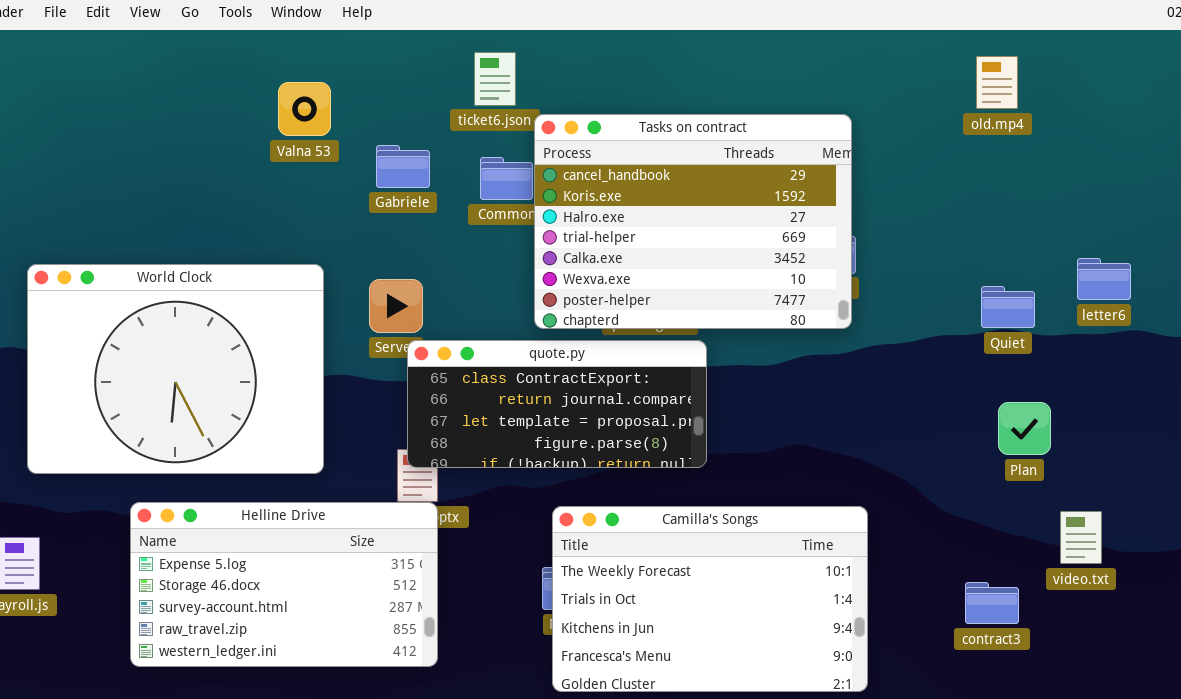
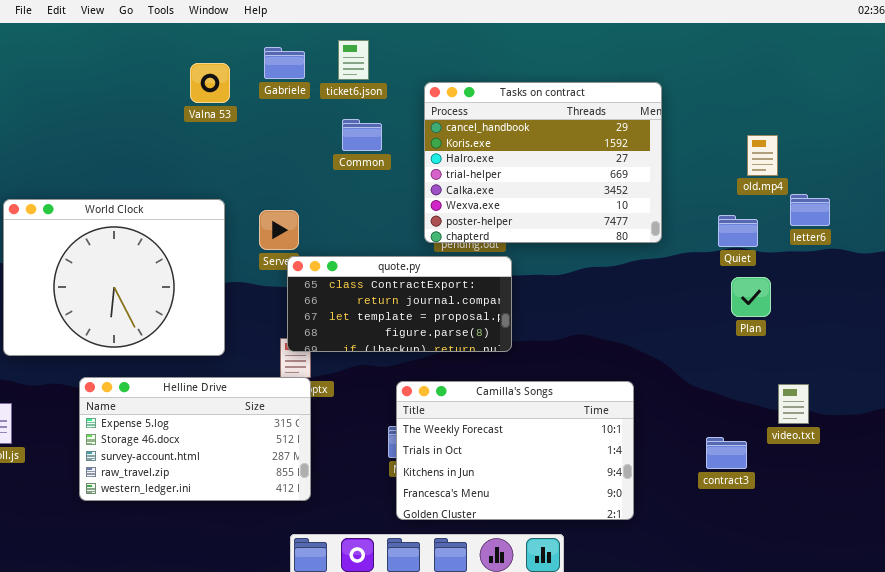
old.mp4: [976,56,1018,109] -> [747,135,778,176], moved
Tasks on contract: [534,114,852,329] -> [424,82,662,243], moved
Gabriele: [376,145,430,188] -> [264,47,305,79], moved
Plan: [998,402,1051,455] -> [731,277,771,317], moved

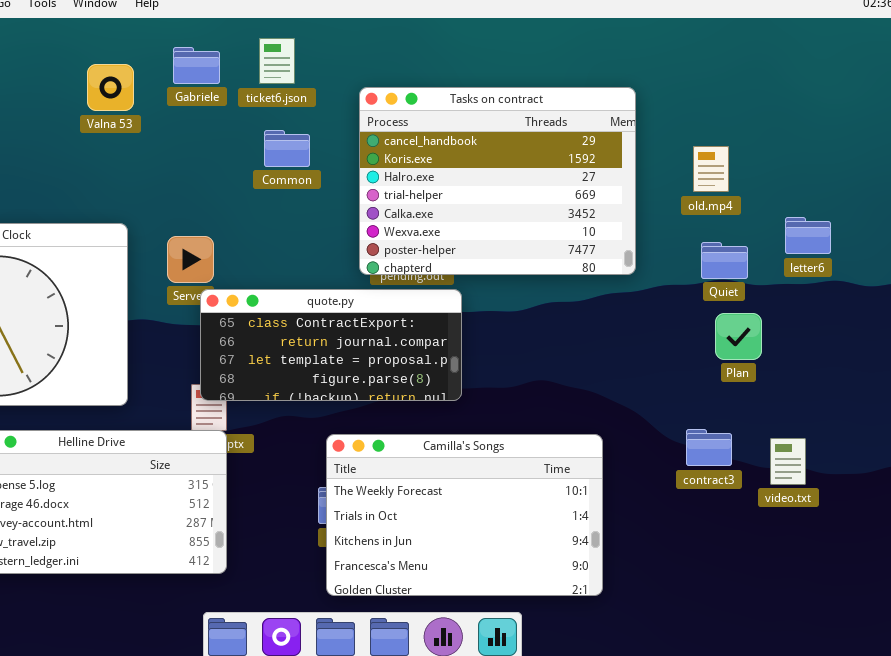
old.mp4: [747,135,778,176] -> [693,146,729,192], moved
contract3: [706,437,747,469] -> [686,429,732,466], moved

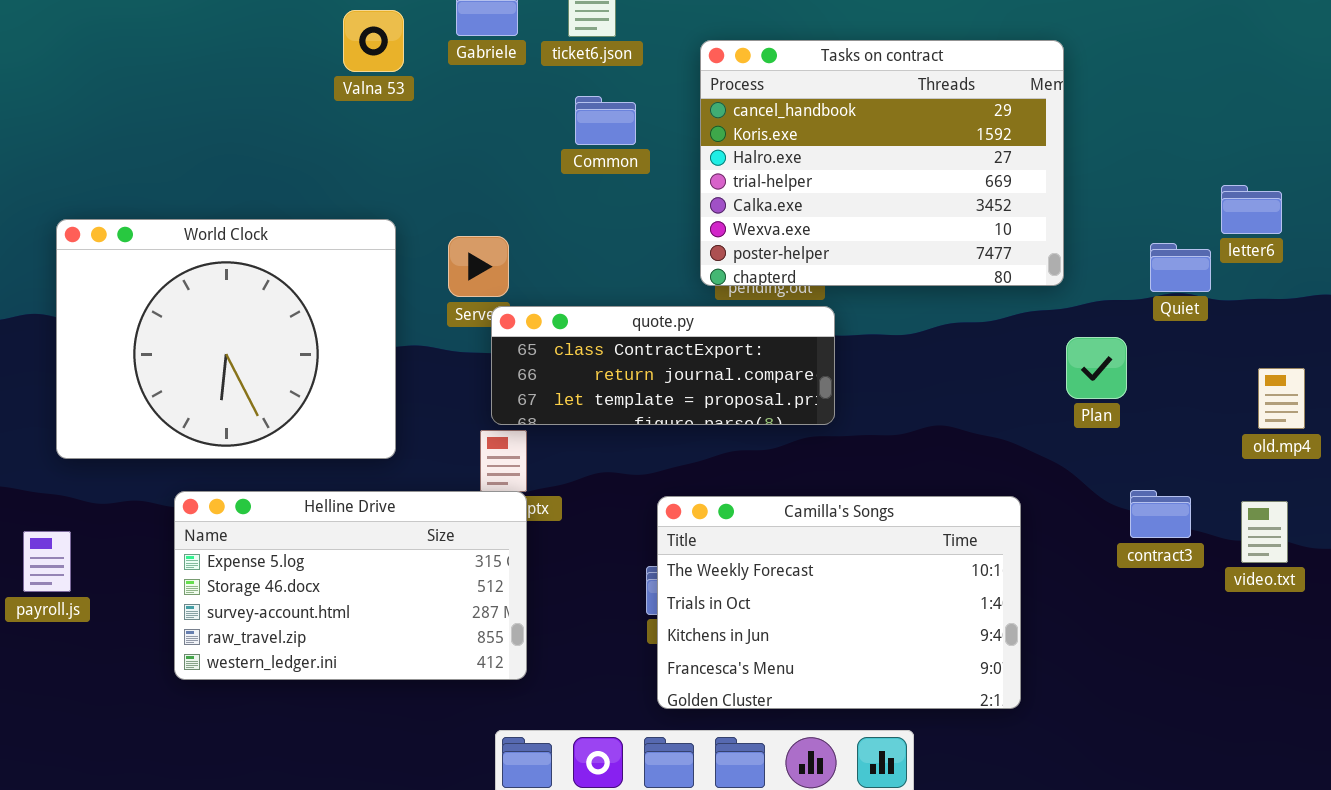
old.mp4: [693,146,729,192] -> [1258,368,1305,429], moved
letter6: [785,217,831,254] -> [1221,185,1282,234], moved
quote.py: [200,289,462,401] -> [491,306,835,425], resized
Plan: [715,313,762,360] -> [1066,337,1127,399], moved

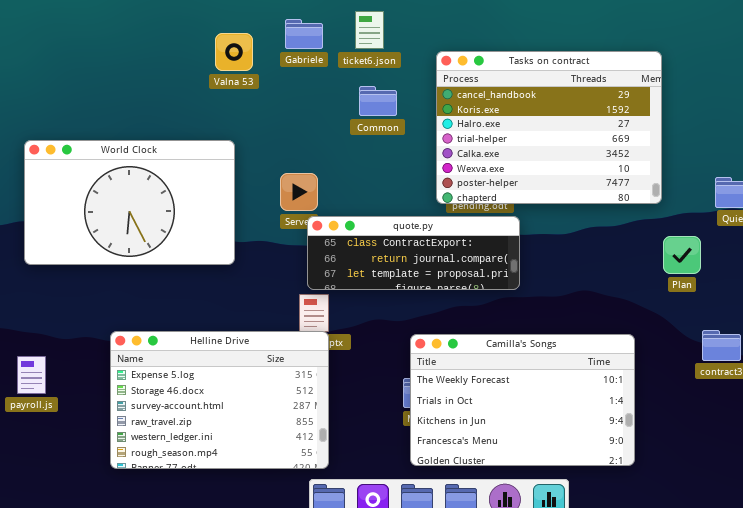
World Clock: [56,219,396,459] -> [24,140,235,265], moved, resized
Helline Drive: [174,491,527,680] -> [110,331,329,469], resized

